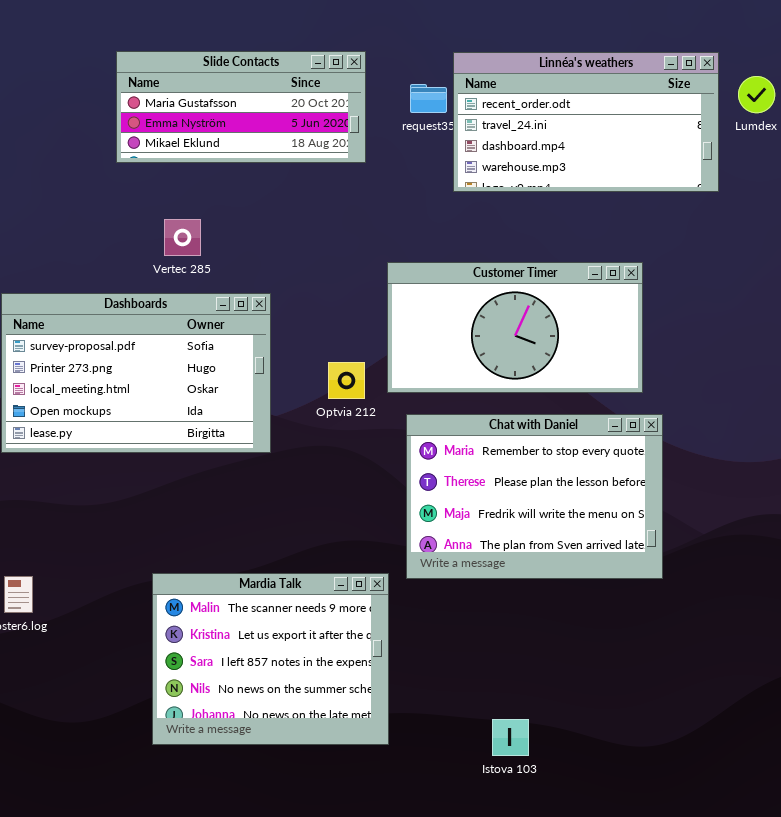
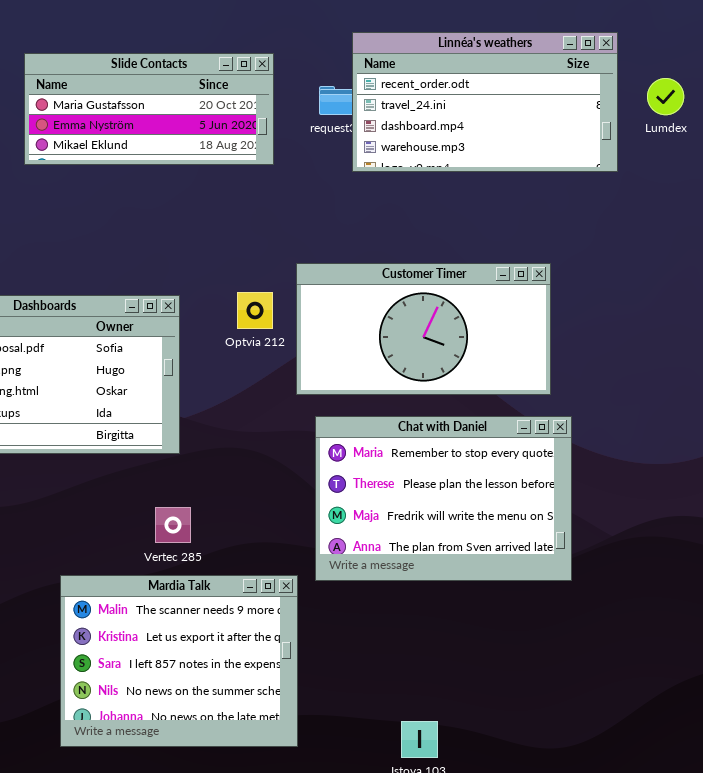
Linnéa's weathers: [453,52,719,192] -> [352,32,618,172], moved
Vertec 285: [164,219,201,256] -> [155,507,191,543], moved
Optvia 212: [328,362,365,399] -> [237,292,273,329], moved

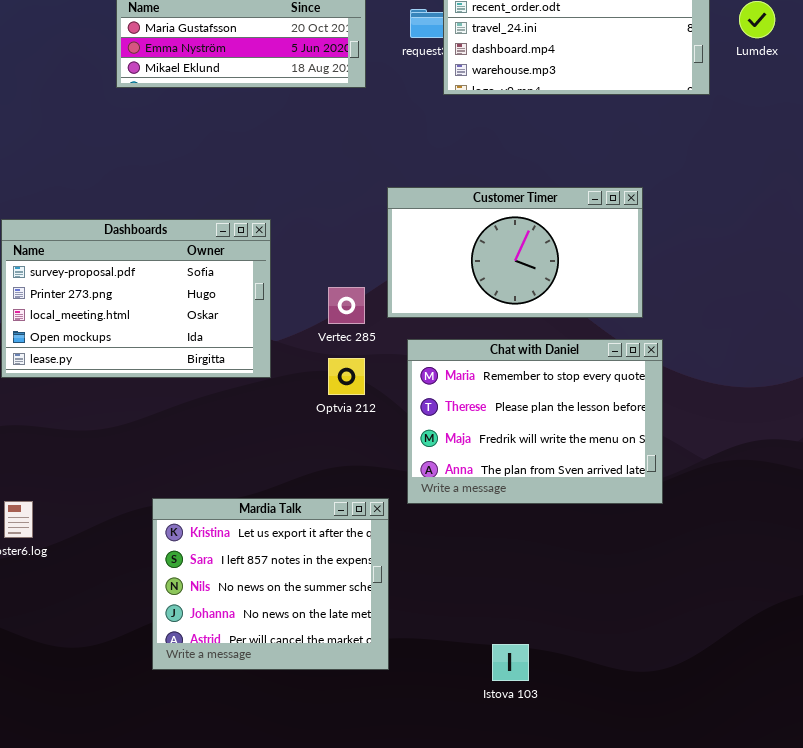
Optvia 212: [237,292,273,329] -> [328,358,365,395], moved
Vertec 285: [155,507,191,543] -> [328,287,365,324], moved
Mardia Talk: [60,575,298,747] -> [152,498,389,670], scrolled down 1 row

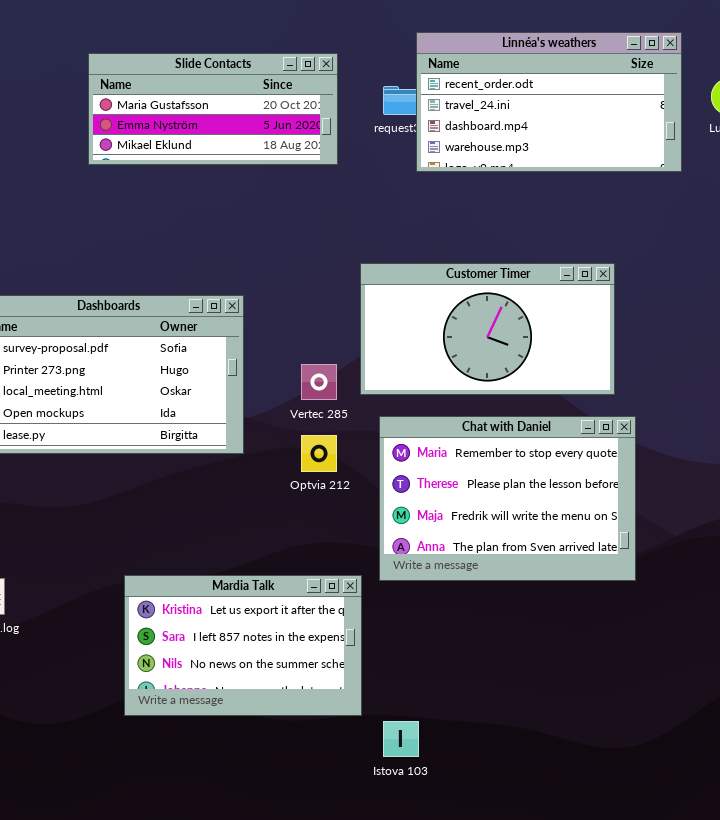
Mardia Talk: [152,498,389,670] -> [124,575,362,716], resized
Istova 103: [492,644,529,681] -> [383,721,419,757], moved

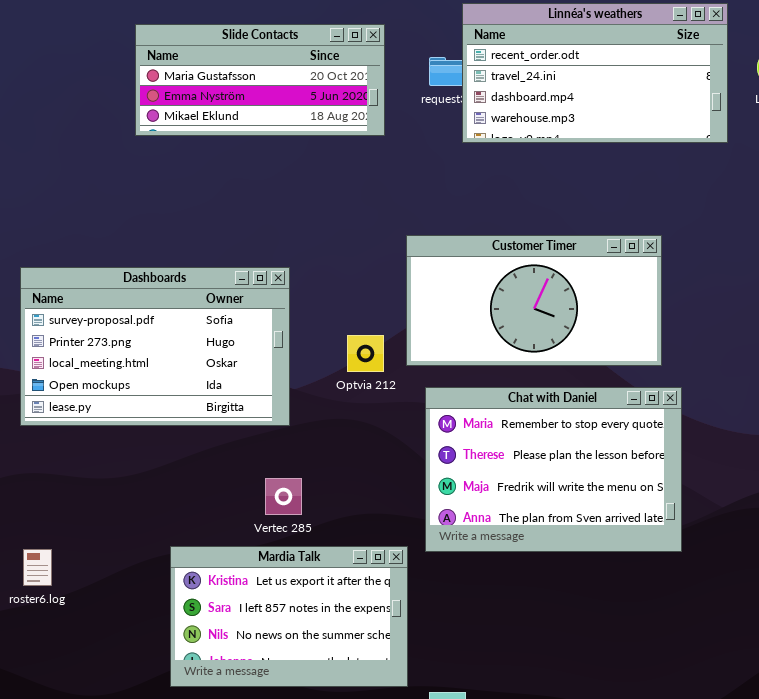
Vertec 285: [301,364,337,400] -> [265,478,302,515], moved
Optvia 212: [301,435,337,472] -> [347,335,384,372], moved

